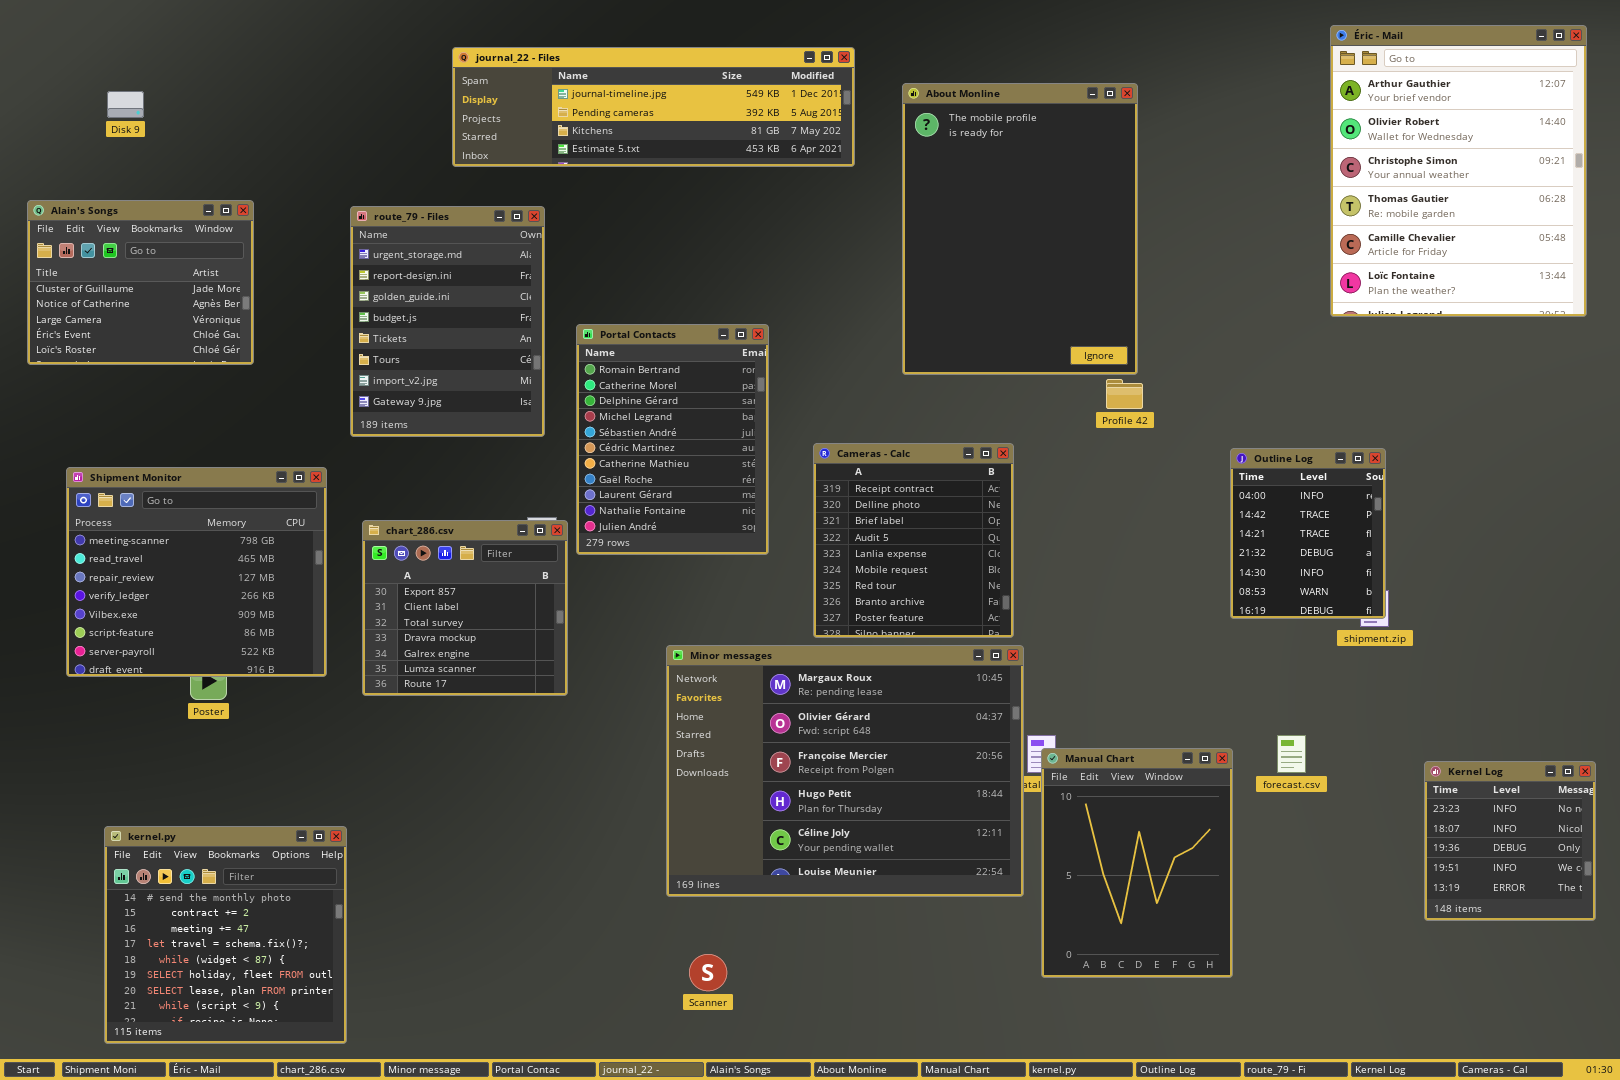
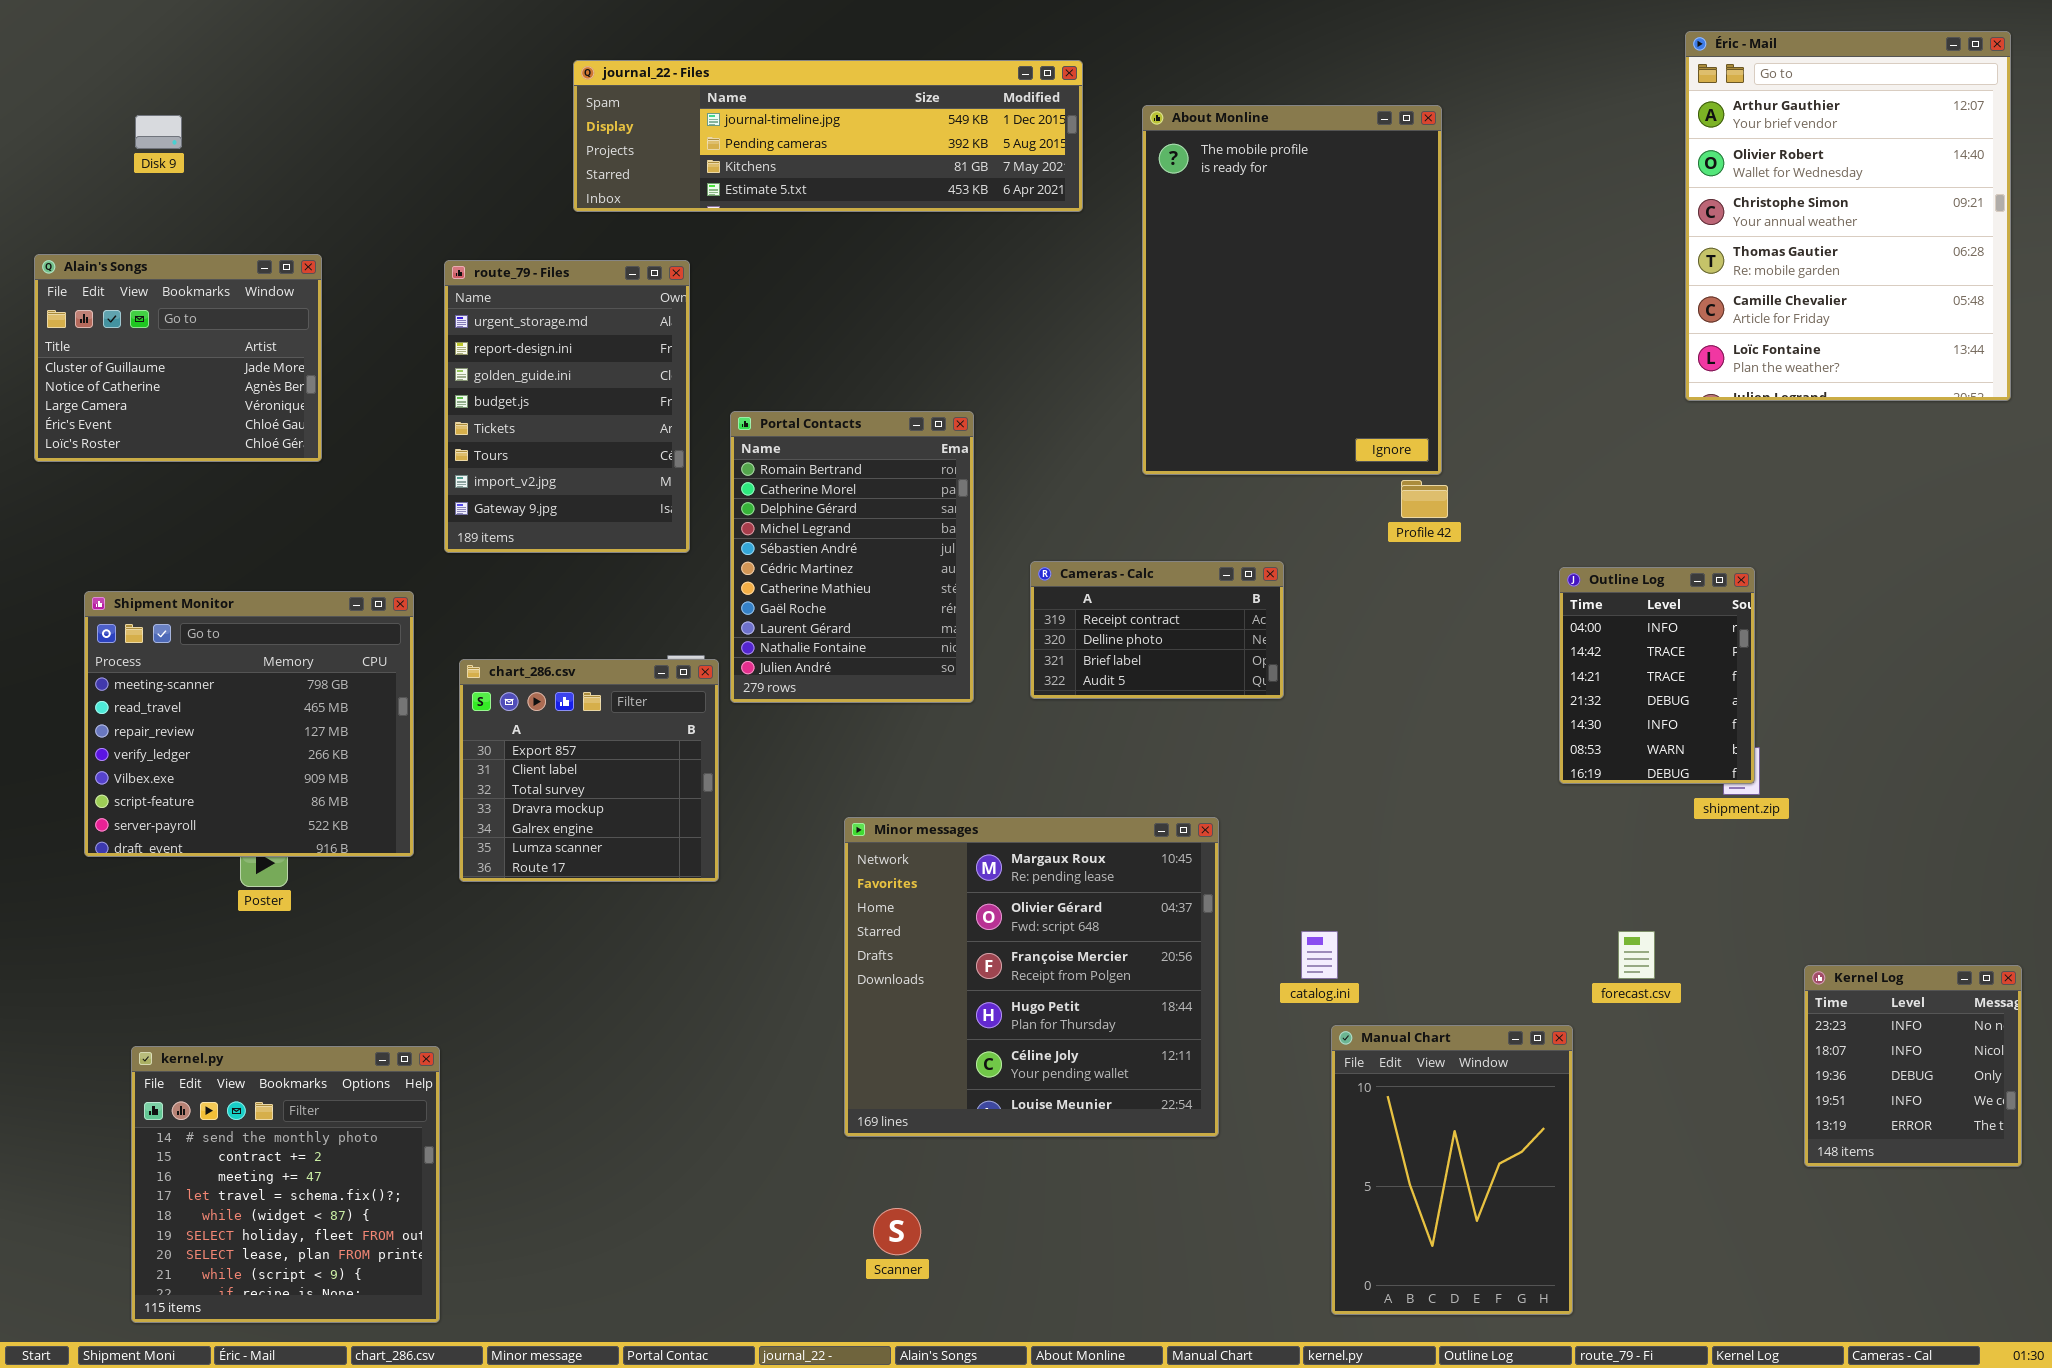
Cameras - Calc: [813,443,1014,638] -> [1030,561,1284,699], resized
Minor messages: [666,645,1024,897] -> [844,817,1219,1137], resized
Manual Chart: [1041,748,1233,978] -> [1331,1025,1573,1315], moved

